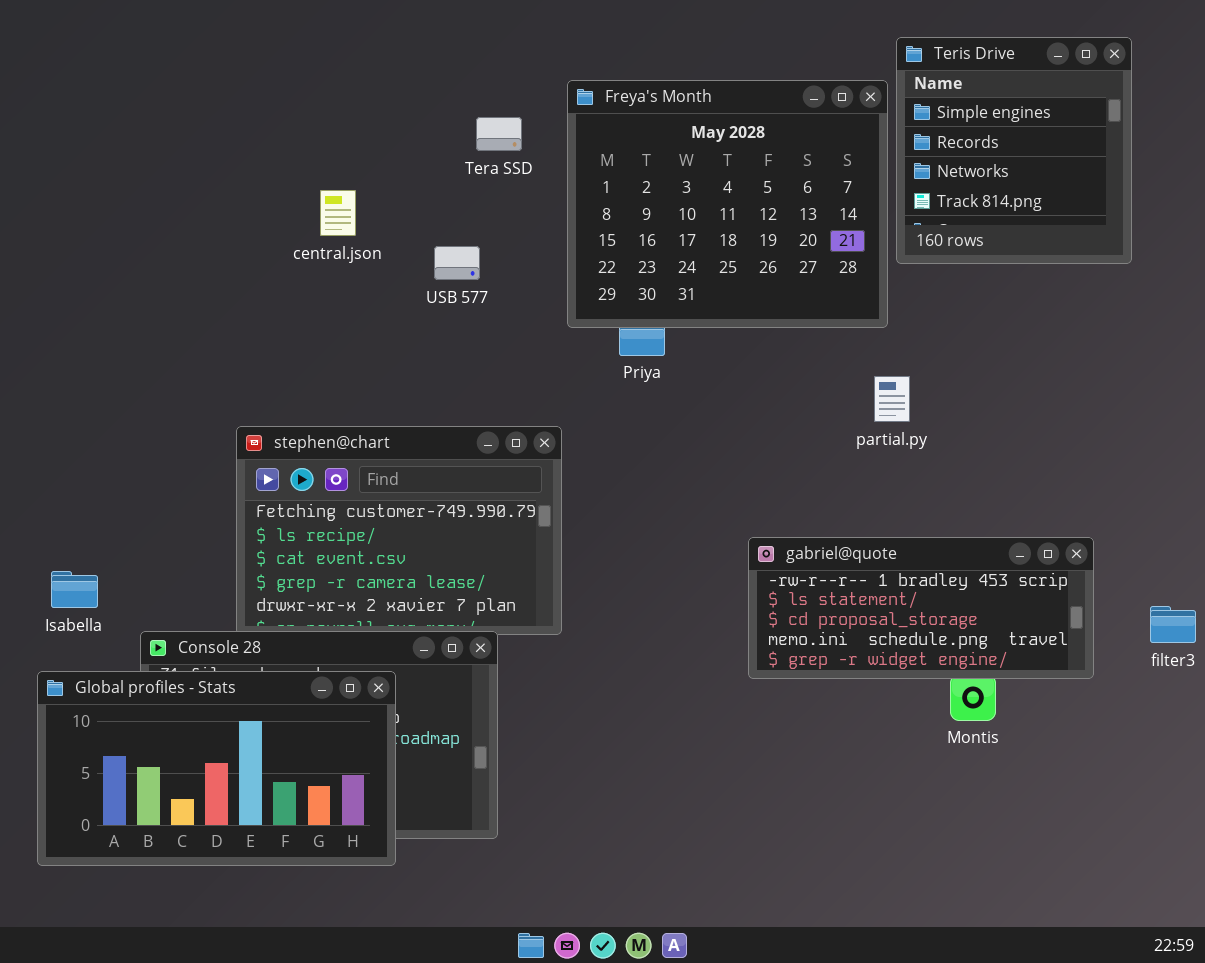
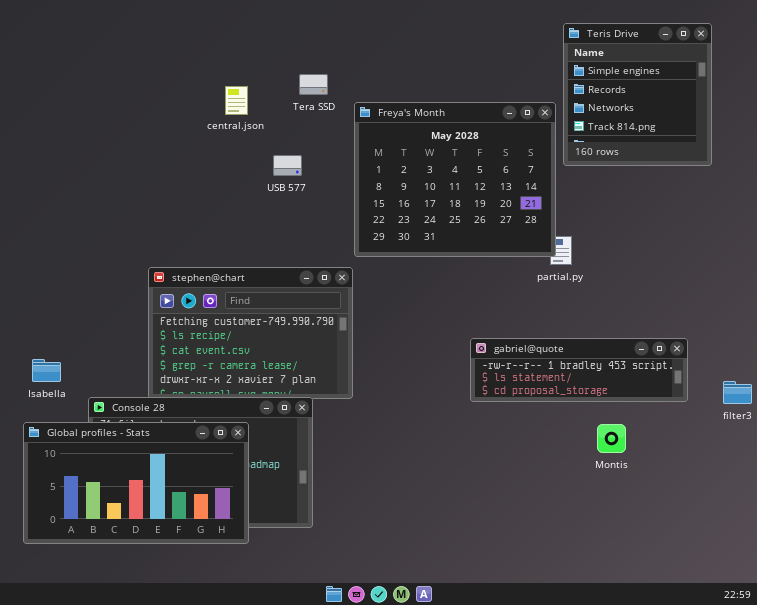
Freya's Month: [567,80,888,328] -> [354,102,556,257], moved
central.json: [320,190,356,236] -> [225,86,248,115], moved
gabriel@quote: [748,537,1094,679] -> [470,338,688,402], resized

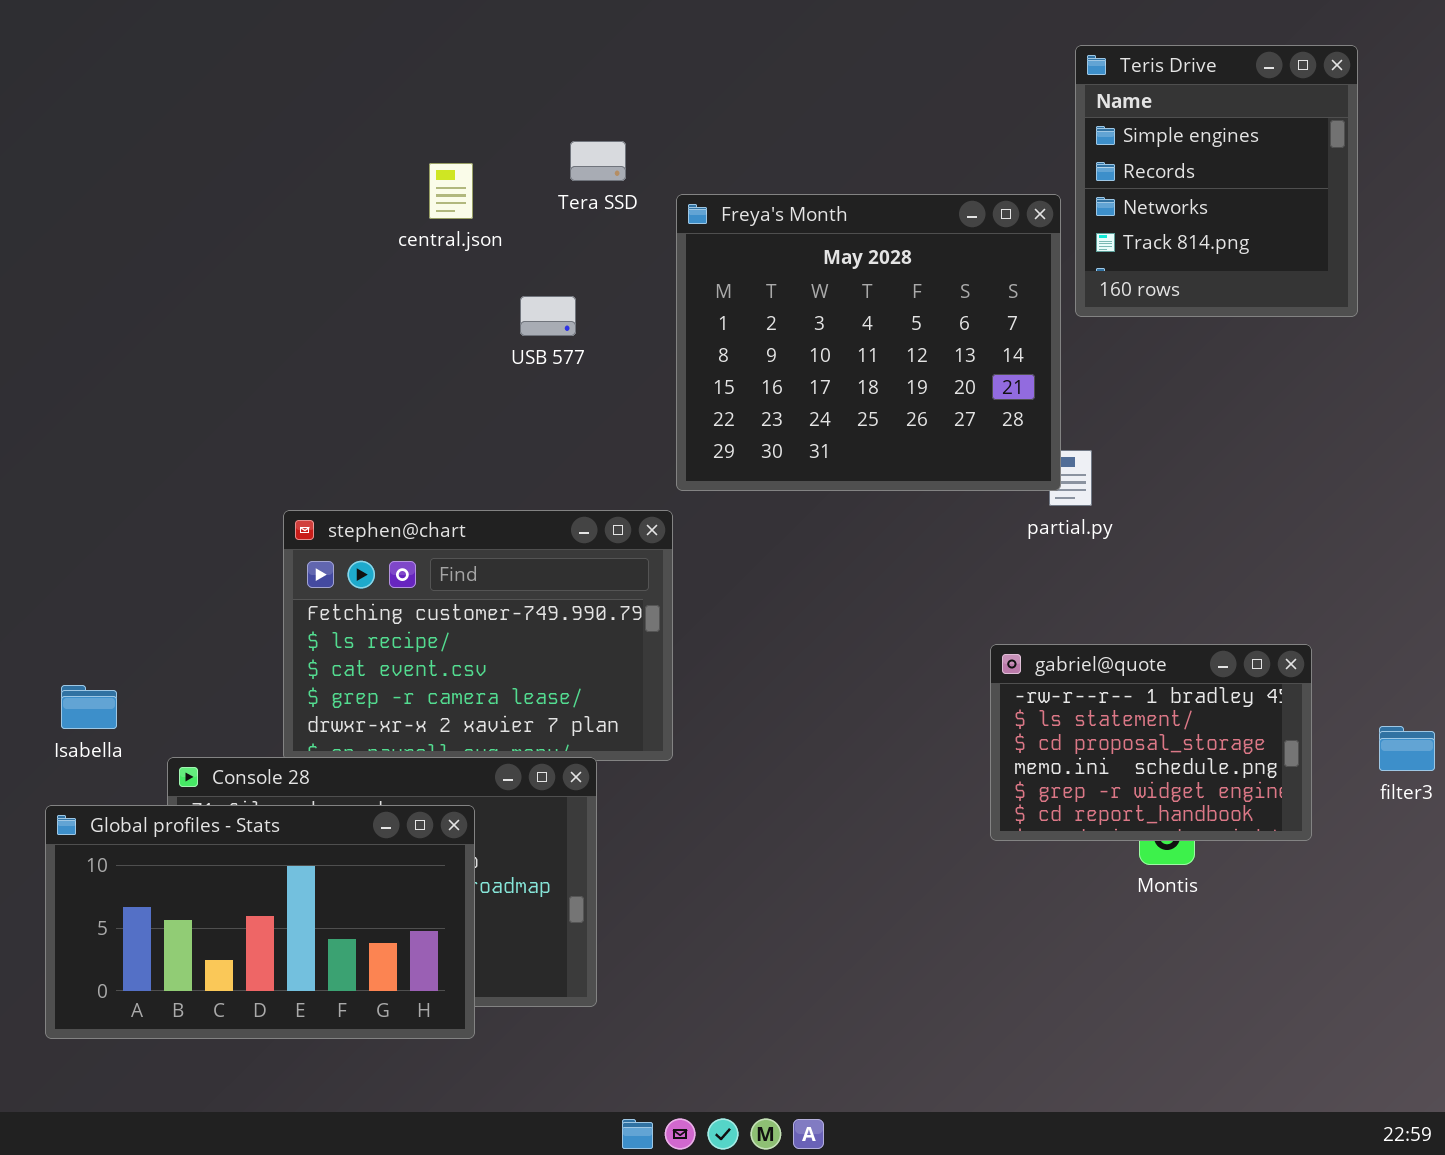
gabriel@quote: [470,338,688,402] -> [990,644,1312,841], resized

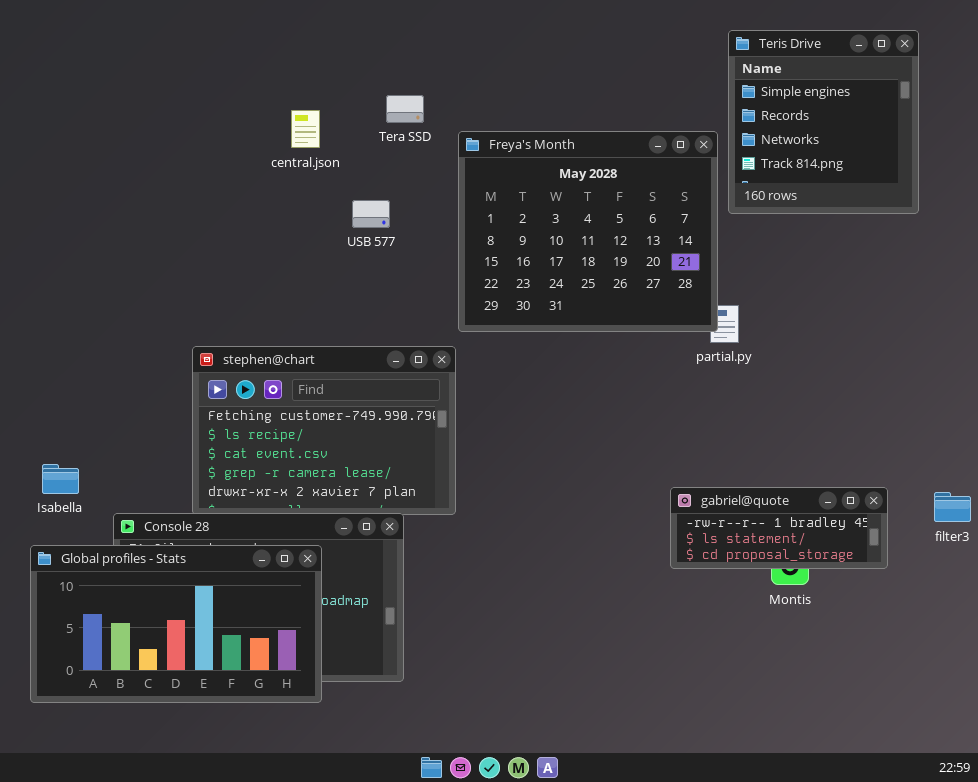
gabriel@quote: [990,644,1312,841] -> [670,487,888,569], resized

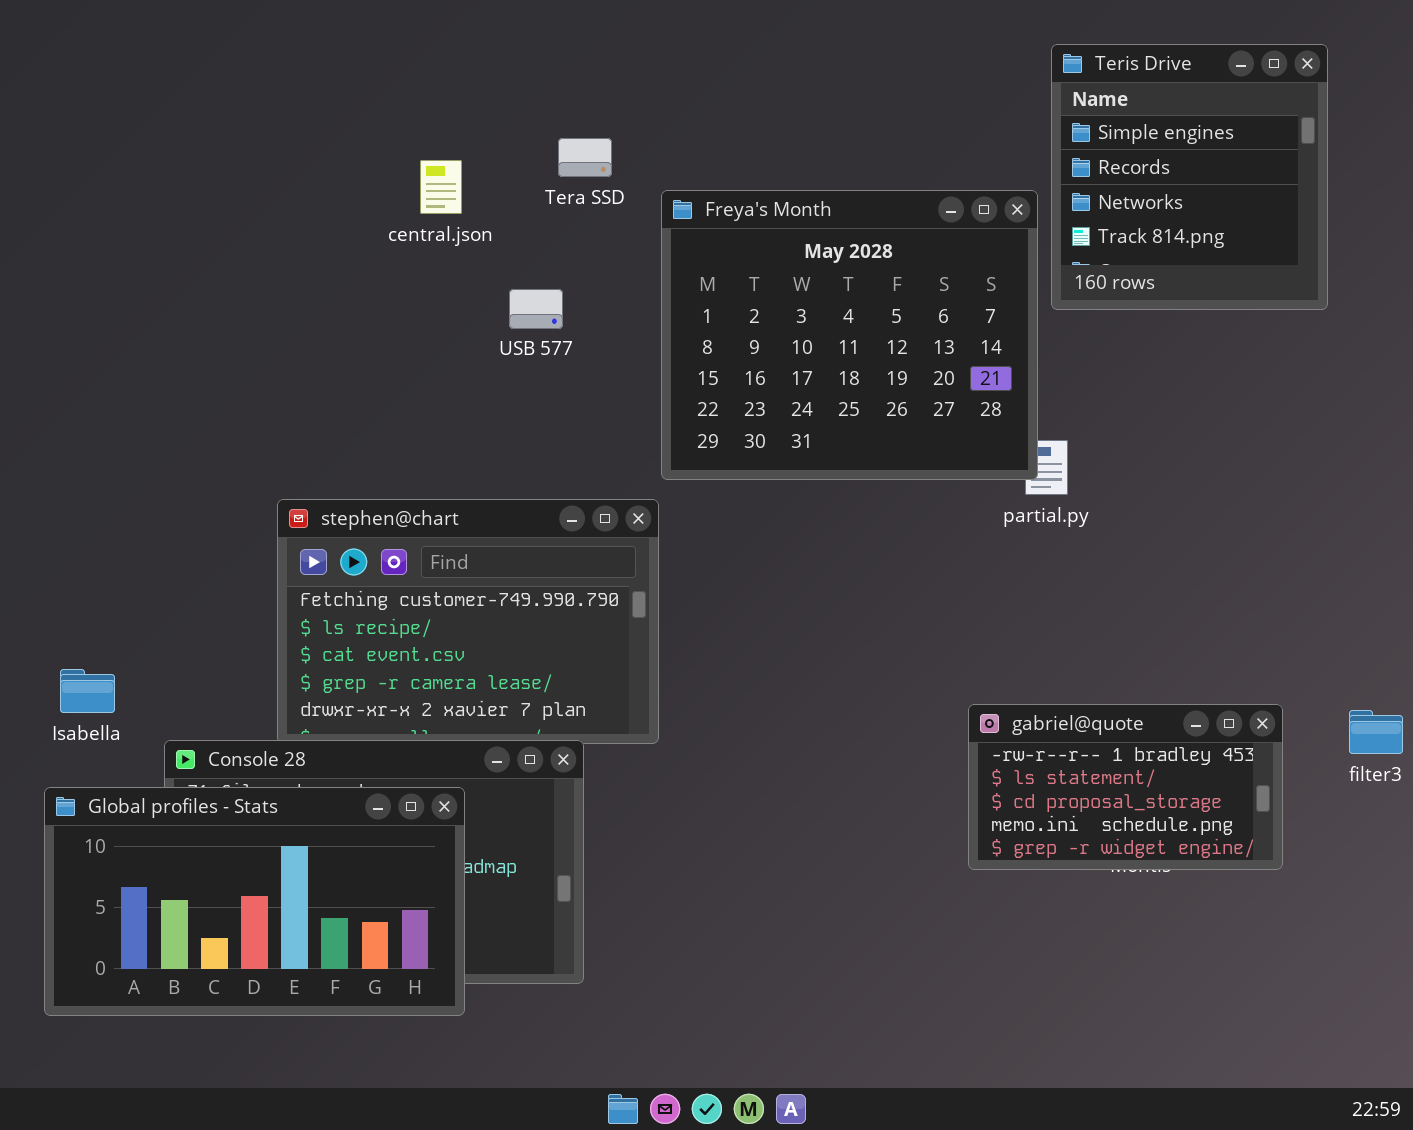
gabriel@quote: [670,487,888,569] -> [968,704,1283,870], resized

